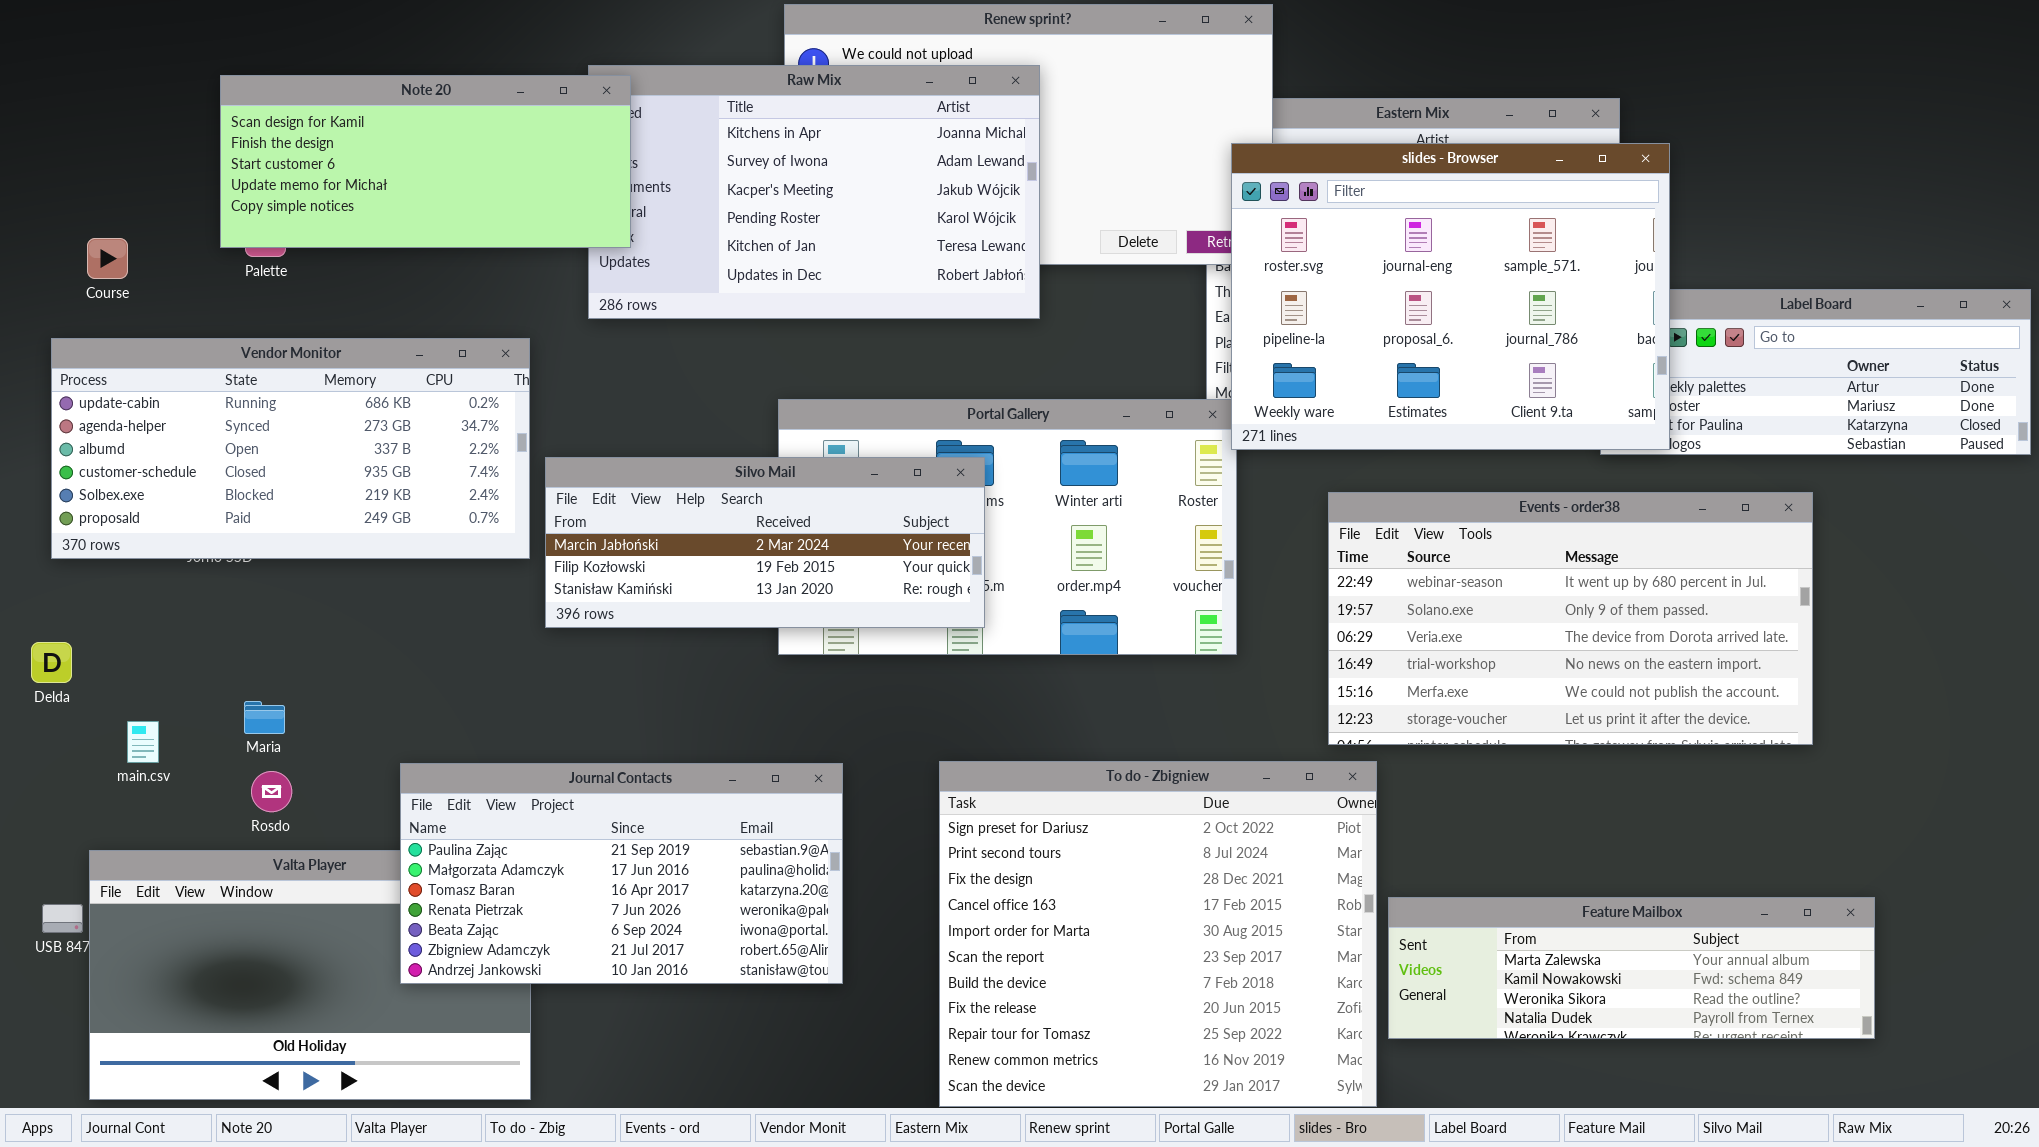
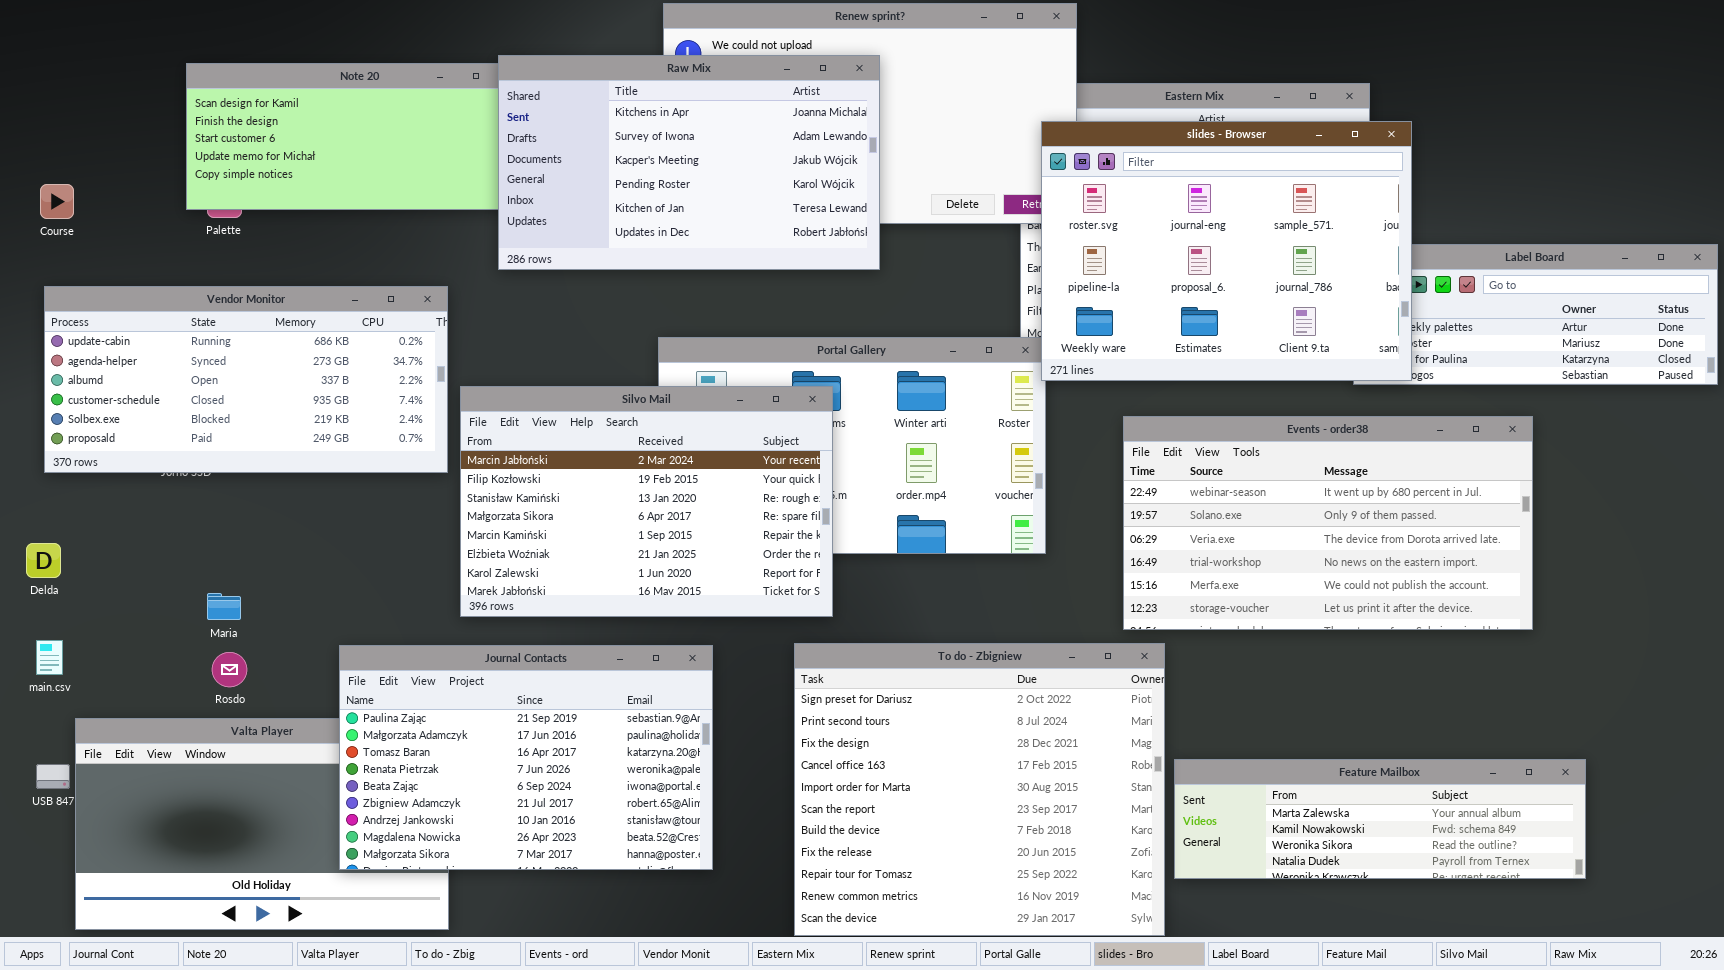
Raw Mix: [588,65,1040,319] -> [498,55,880,270], raised
Course: [87,238,128,279] -> [40,184,74,219], moved
Silvo Mail: [545,457,985,628] -> [460,386,833,617], resized
main.csv: [127,721,159,763] -> [36,640,63,675], moved
Journal Contacts: [400,763,843,984] -> [339,645,713,870], resized

